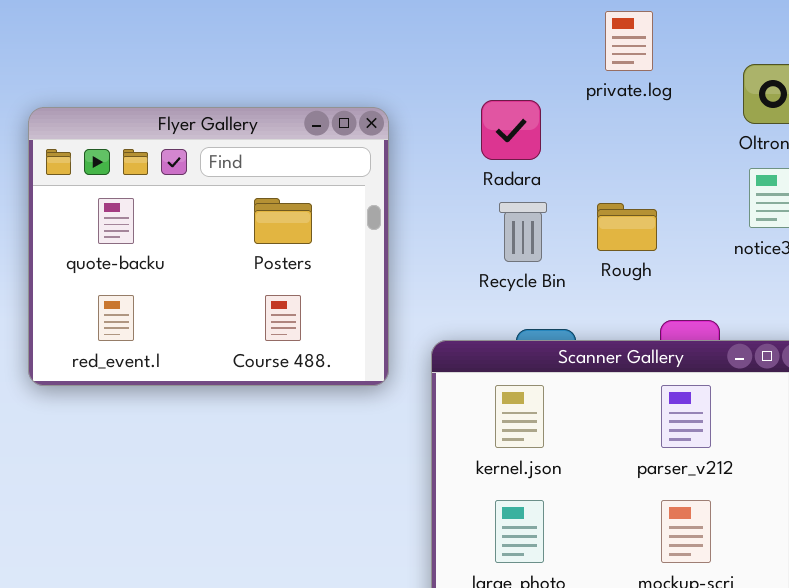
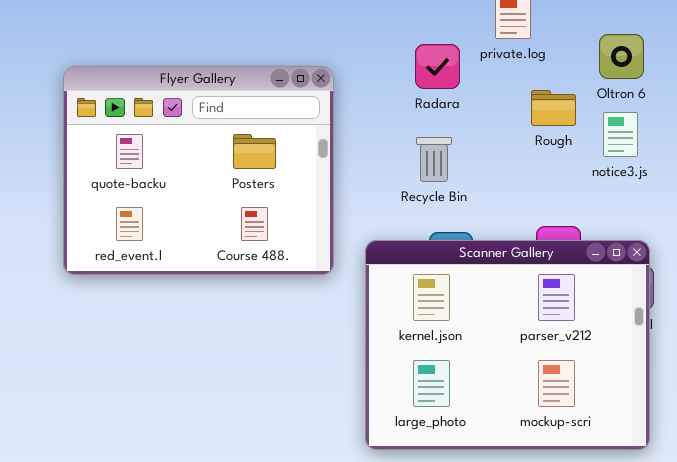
Radara: [481,100,541,160] -> [415,44,460,89], moved
Rough: [597,203,657,251] -> [531,90,576,126], moved

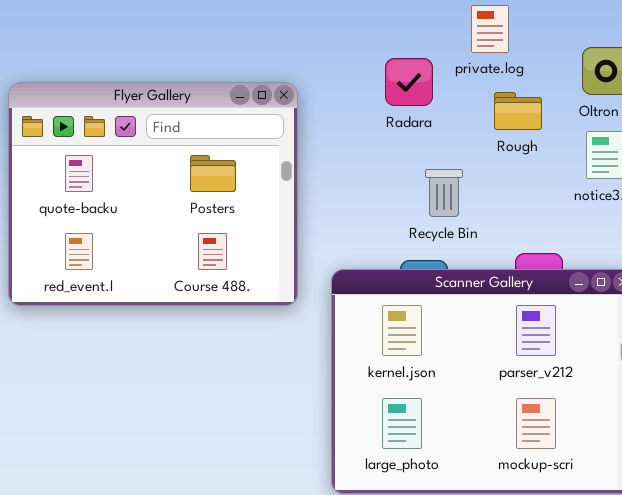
Rough: [531,90,576,126] -> [494,92,542,130], moved
Recycle Bin: [416,137,452,182] -> [425,169,463,217], moved

